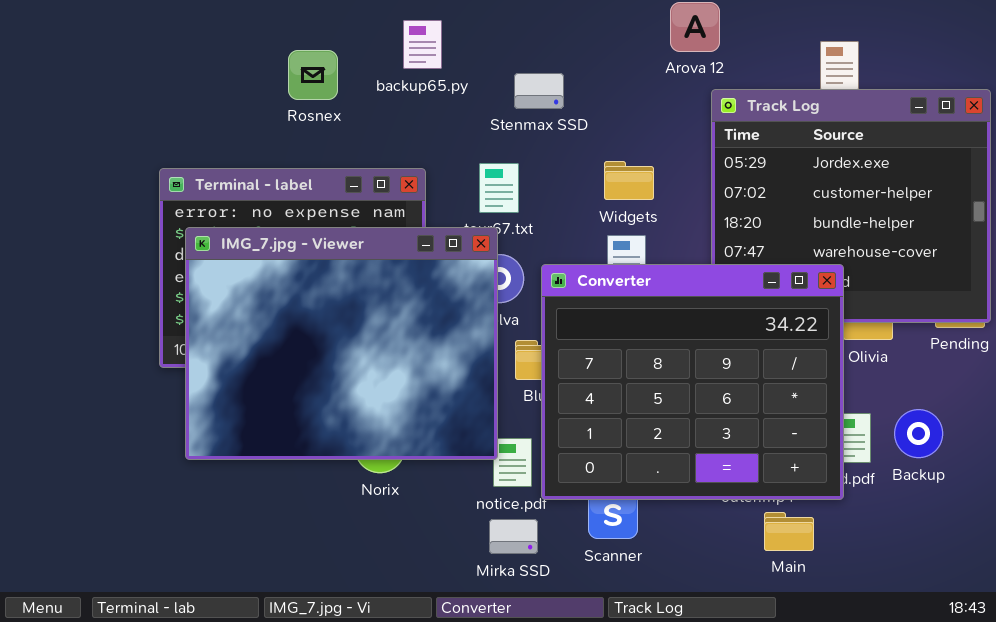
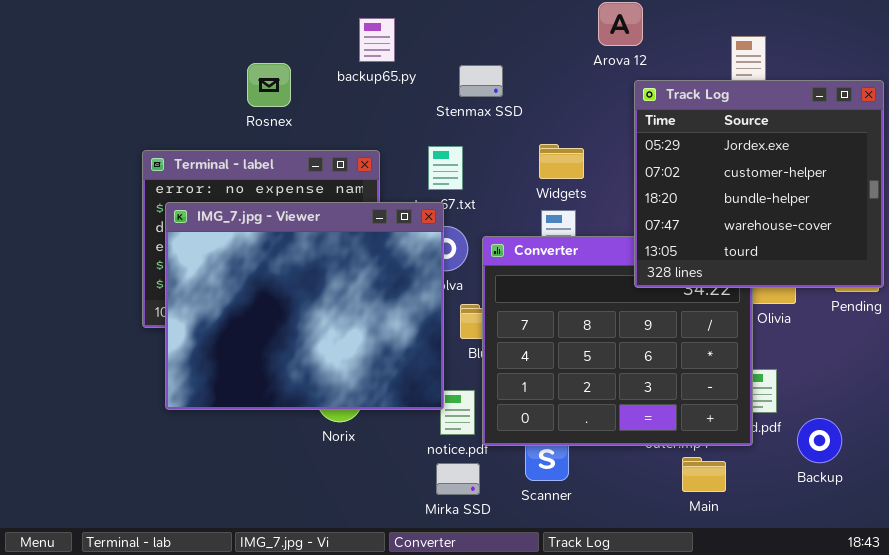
Rosnex: [288,50,338,100] -> [247,63,291,107], moved
Track Log: [711,89,991,323] -> [634,80,884,288], raised
Backup: [894,409,943,458] -> [797,418,842,463], moved

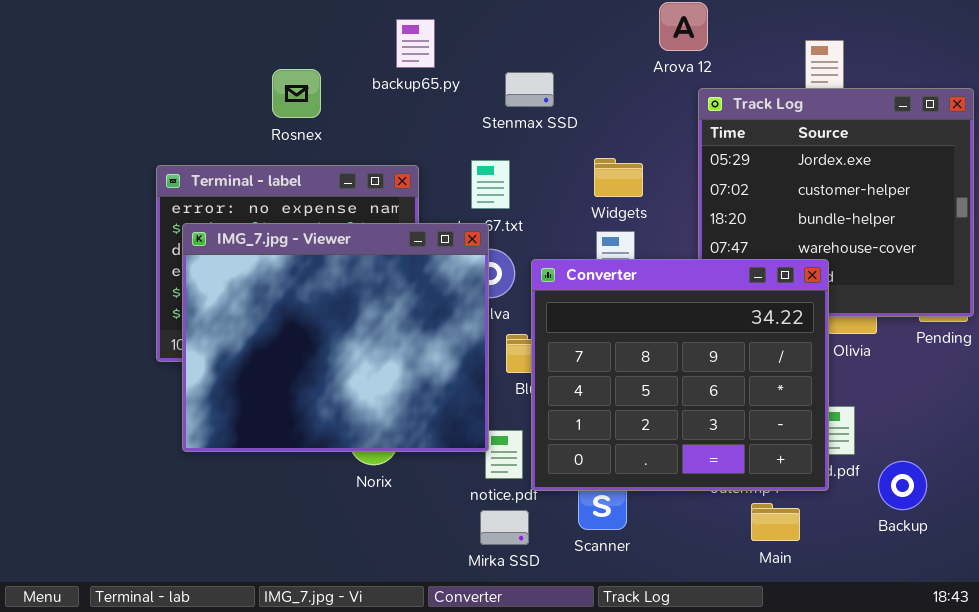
Converter: [482,236,753,446] -> [531,259,829,491], raised

